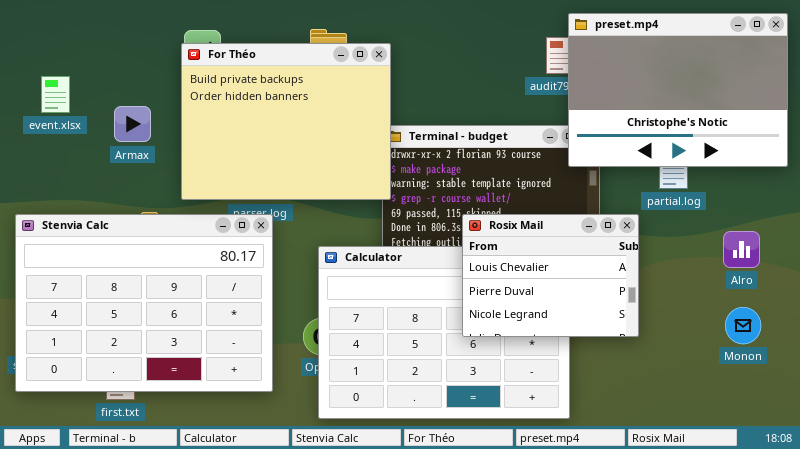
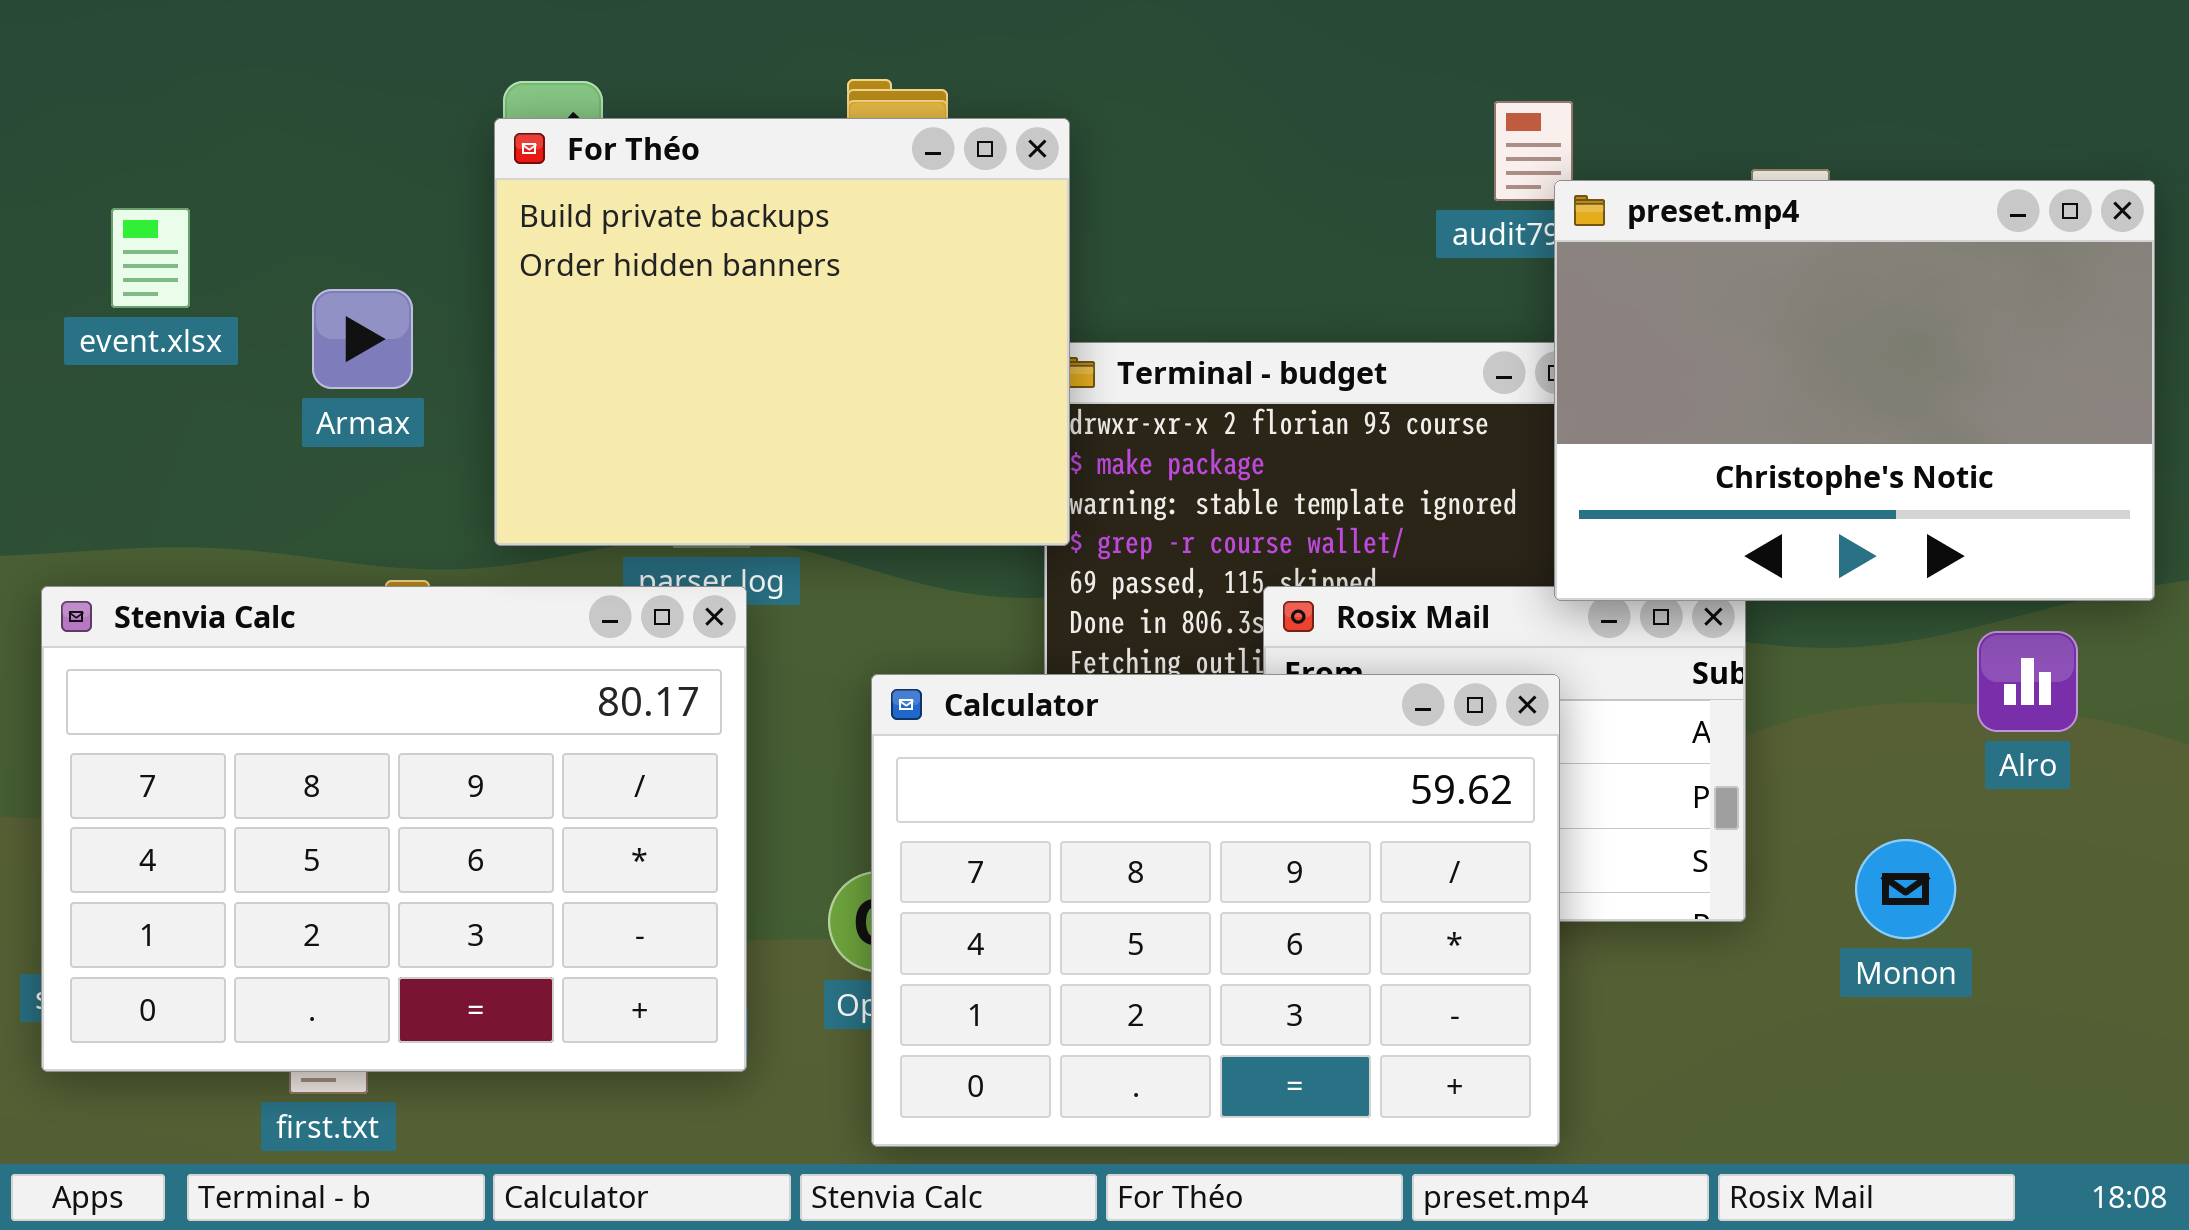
preset.mp4: [568,13,788,167] -> [1554,180,2155,601], moved
Calculator: [318,246,570,419] -> [871,674,1560,1147], raised
Monon: [725,307,761,344] -> [1855,839,1956,939], moved

